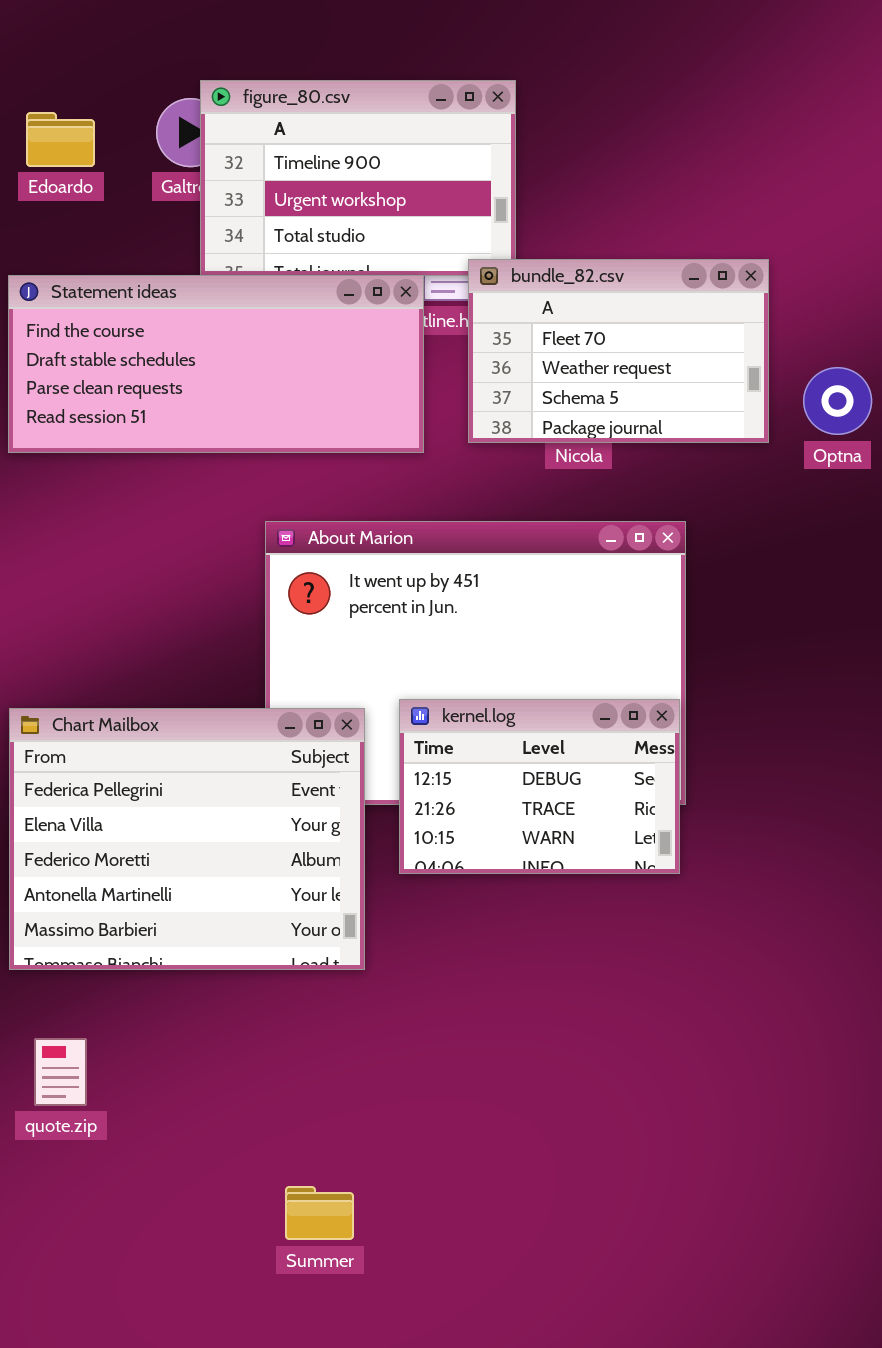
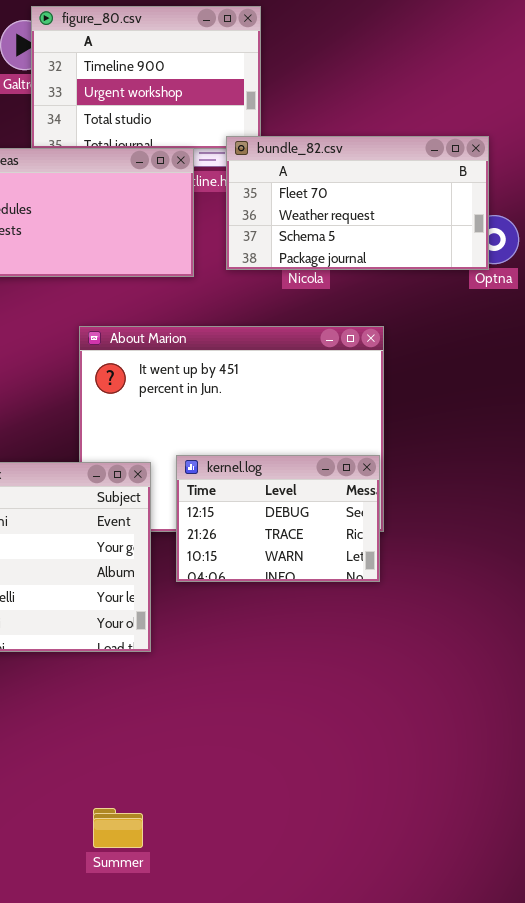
bundle_82.csv: [468,259,769,443] -> [226,136,489,270], resized

